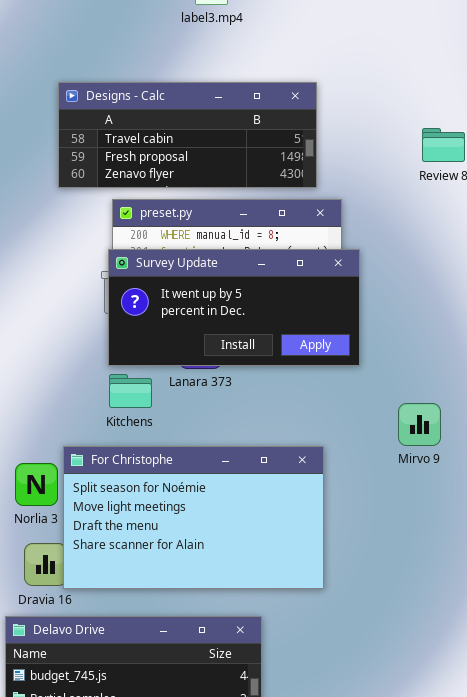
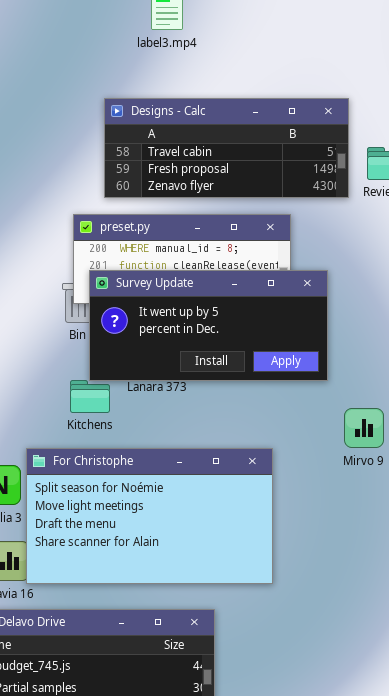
Designs - Calc: [58,82,317,188] -> [104,98,349,198], moved
Survey Update: [108,249,360,366] -> [89,270,328,381], moved

